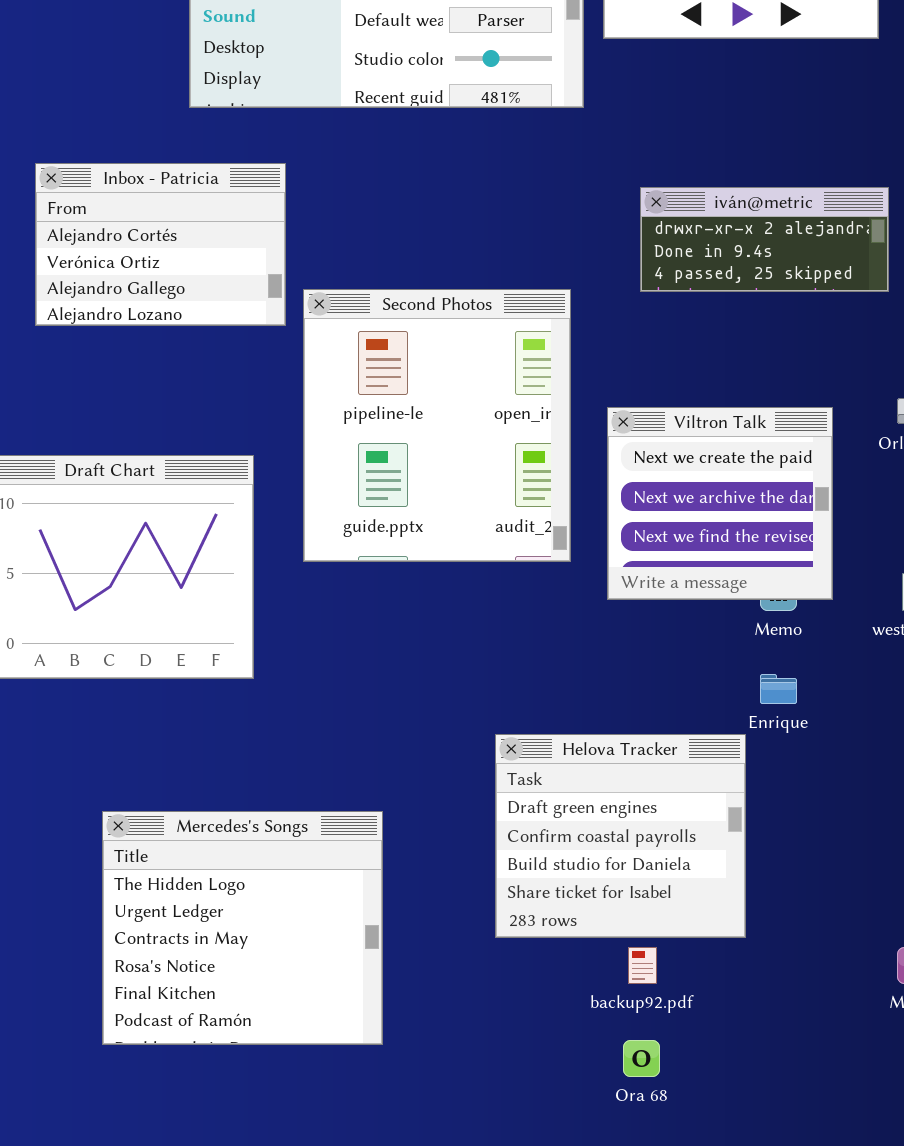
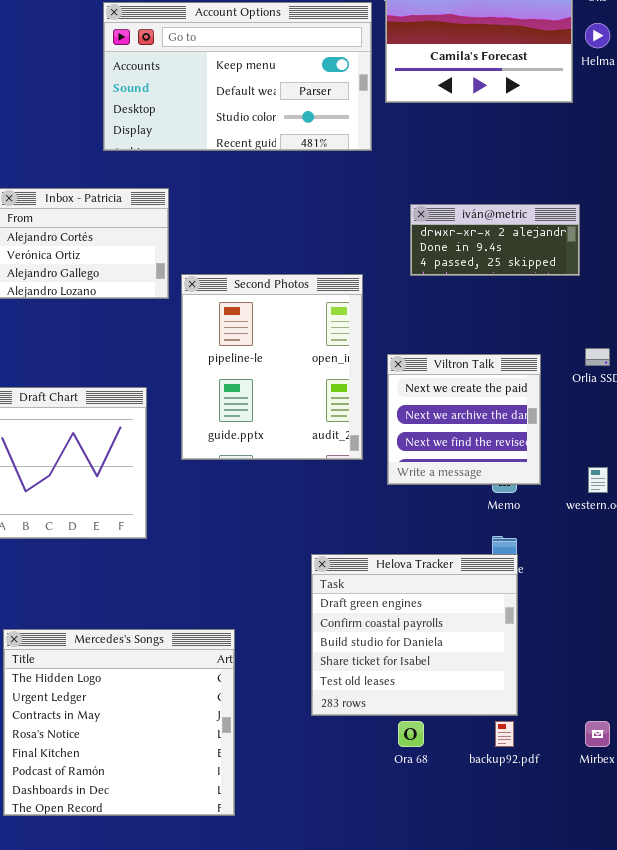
Helova Tracker: [495,734,746,938] -> [311,554,518,716], resized
Mercedes's Songs: [102,811,383,1045] -> [3,629,235,816], resized
backup92.pdf: [628,947,657,984] -> [495,721,514,747], moved
Ora 68: [623,1040,660,1077] -> [398,721,424,747], moved

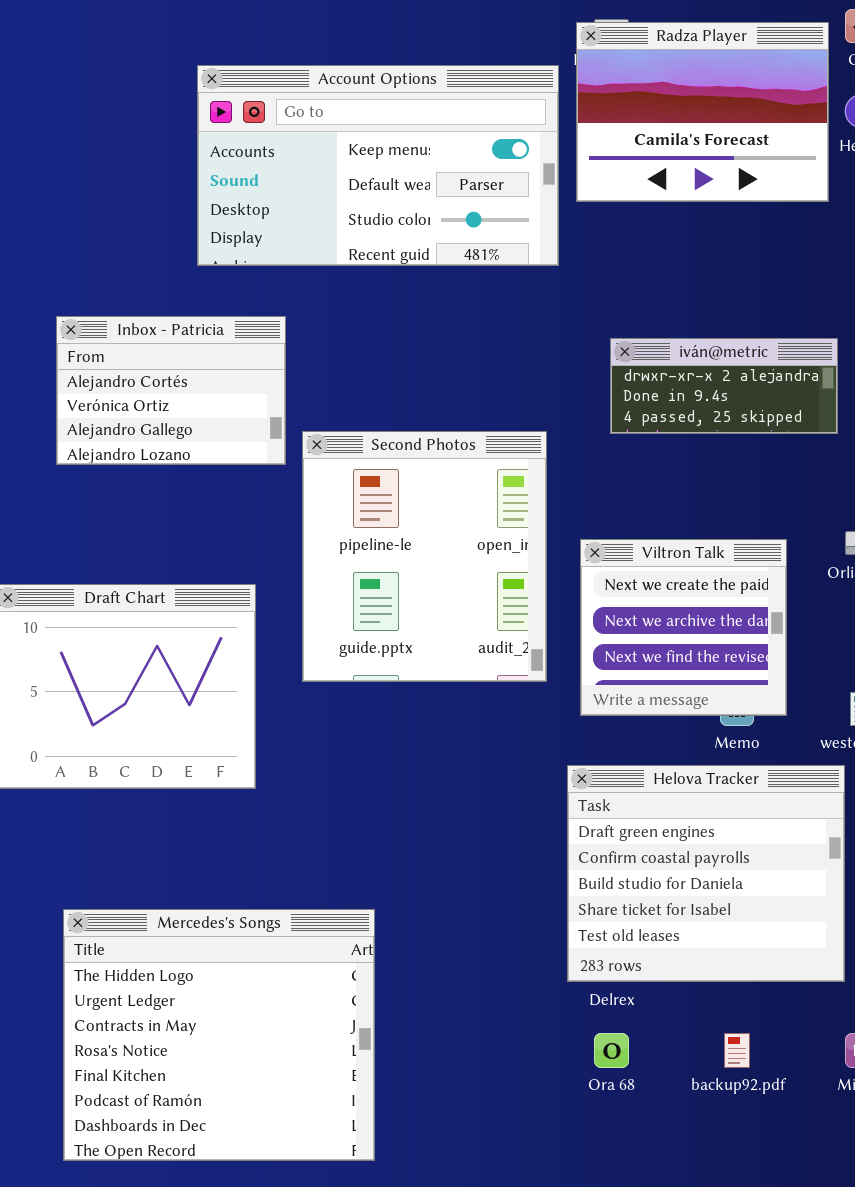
Helova Tracker: [311,554,518,716] -> [567,765,845,982], moved

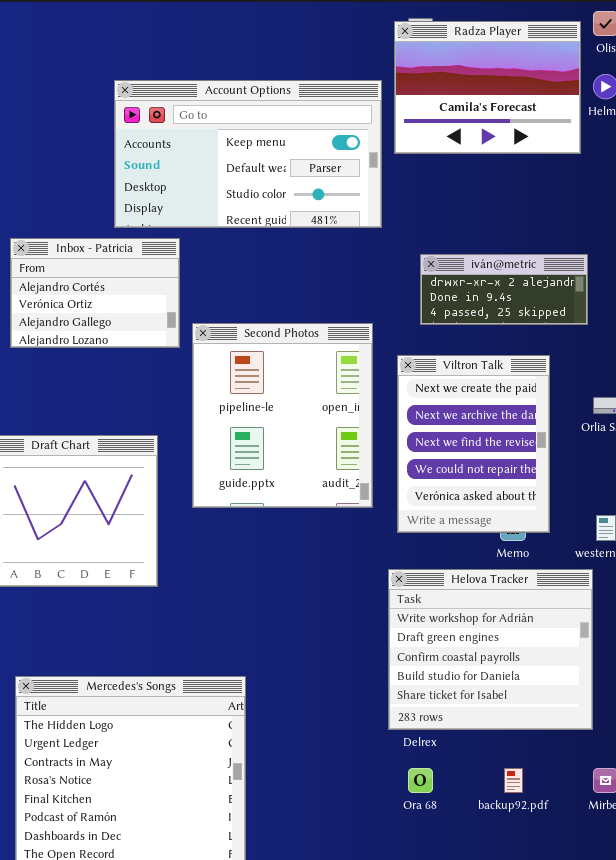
Account Options: [197,65,559,266] -> [114,80,382,228], moved
Viltron Talk: [580,539,787,716] -> [397,355,550,533], resized
Helova Tracker: [567,765,845,982] -> [388,569,593,730], scrolled up 1 row

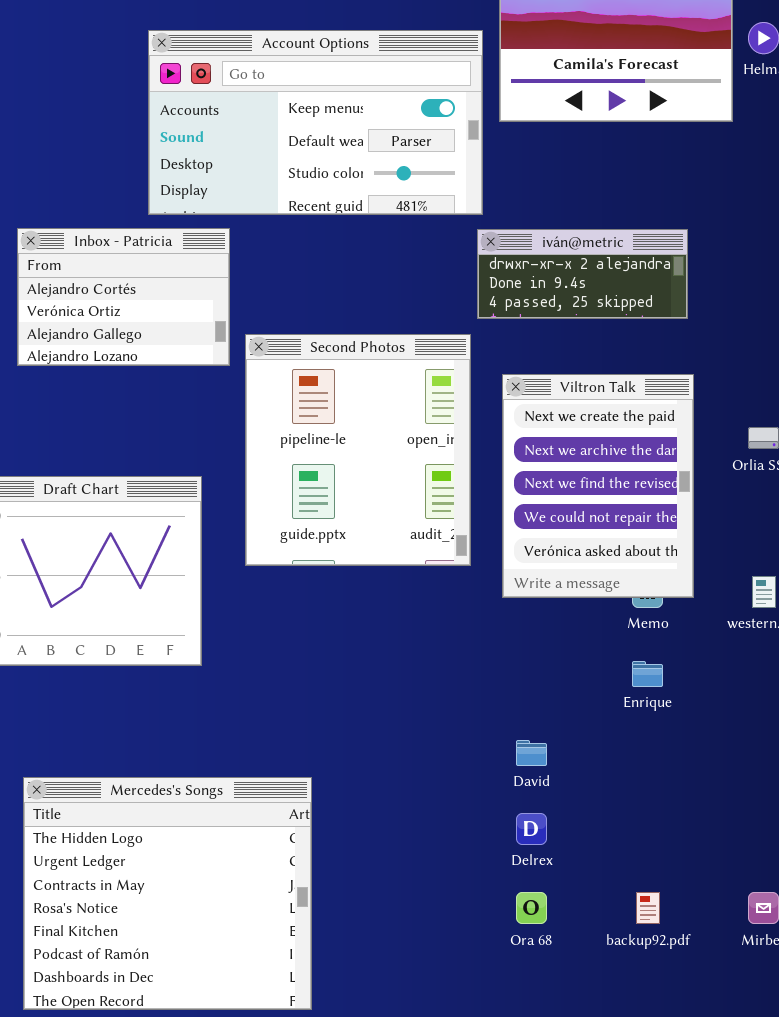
iván@metric: [420,254,588,325] -> [477,229,688,319], moved
Helova Tracker: [388,569,593,730] -> none, closed

